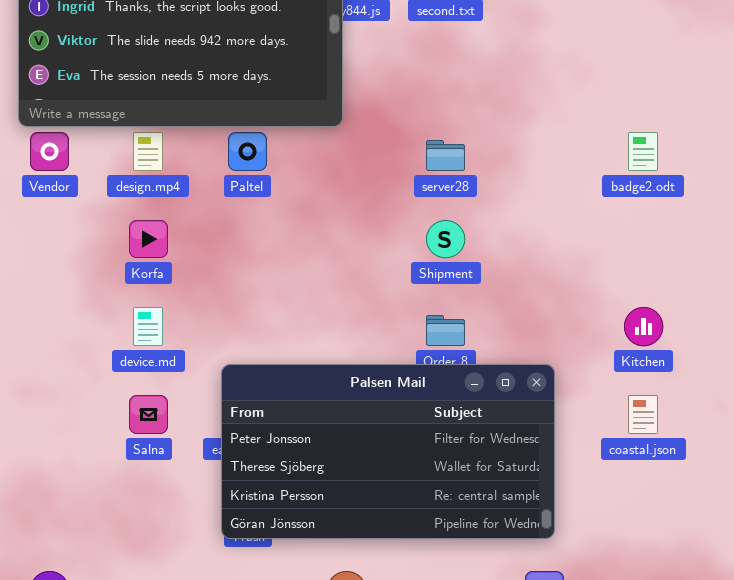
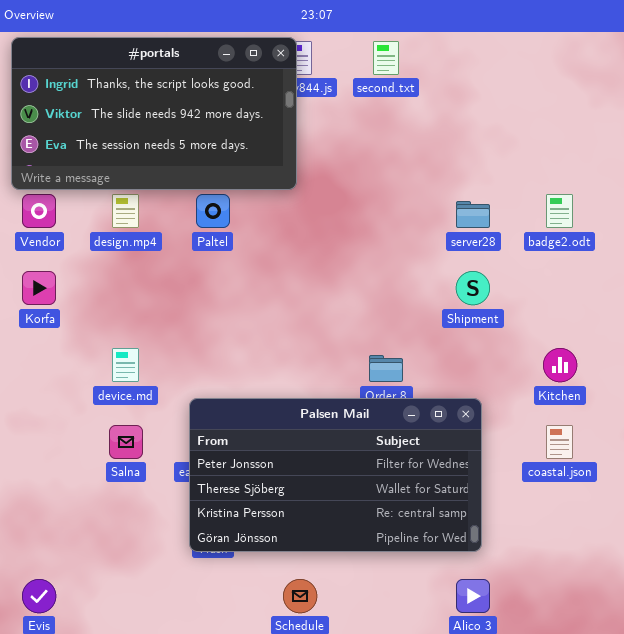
server28: [426,140,465,171] -> [456,201,490,228], moved
Korfa: [129,220,168,258] -> [22,271,56,305], moved
Shipment: [426,220,465,258] -> [456,271,490,305], moved

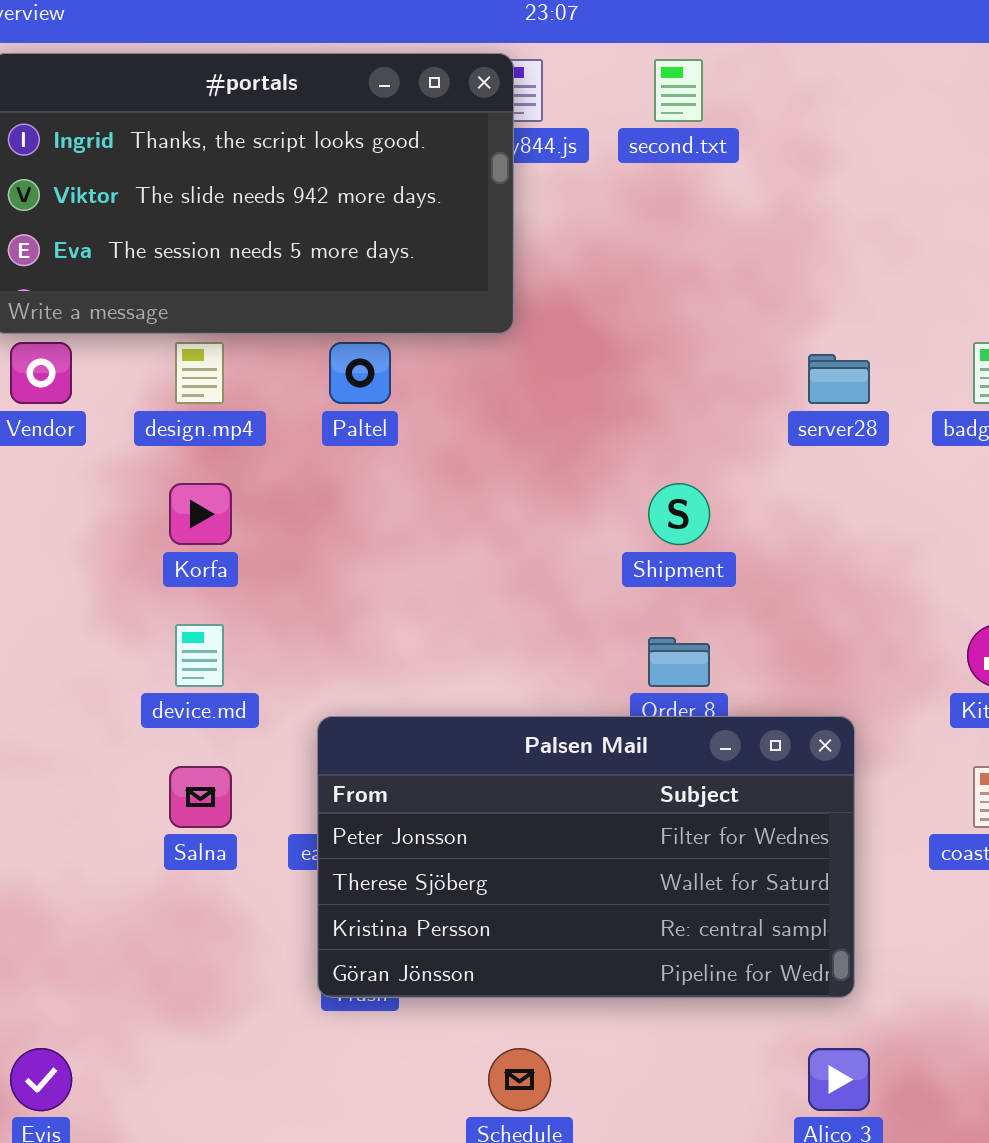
Korfa: [22,271,56,305] -> [169,483,232,545], moved
Shipment: [456,271,490,305] -> [648,483,710,545], moved

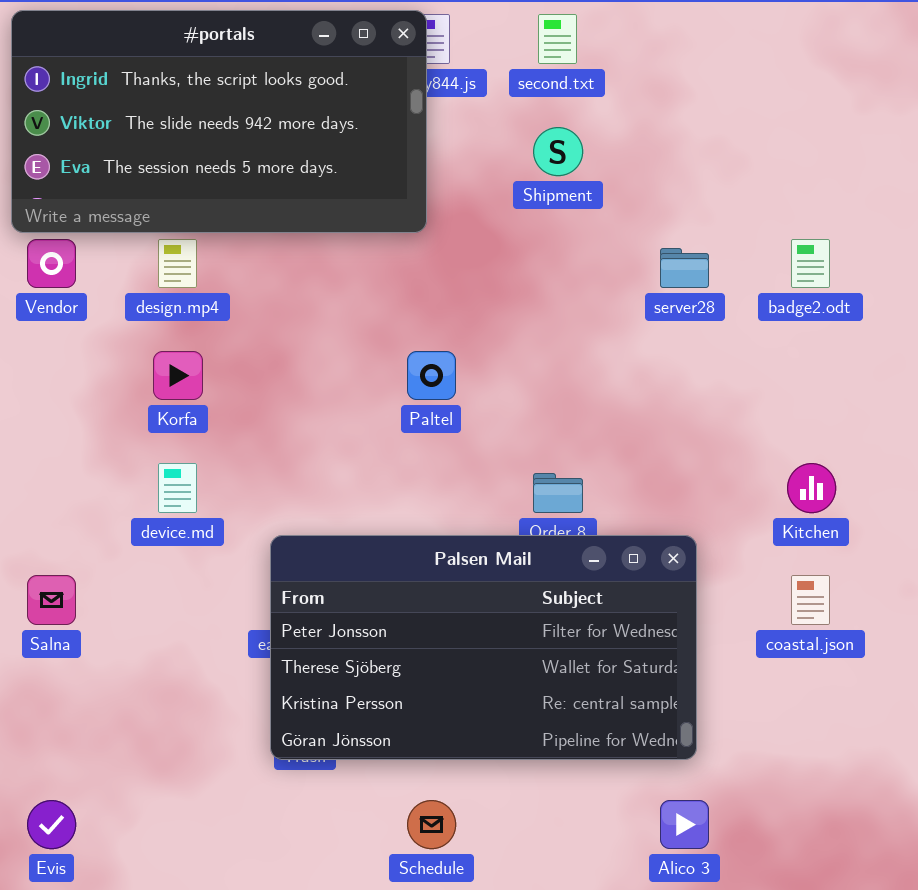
Paltel: [329,342,391,404] -> [407,351,456,400], moved
Shipment: [648,483,710,545] -> [533,127,583,176], moved
Salna: [169,766,232,828] -> [27,575,76,625], moved

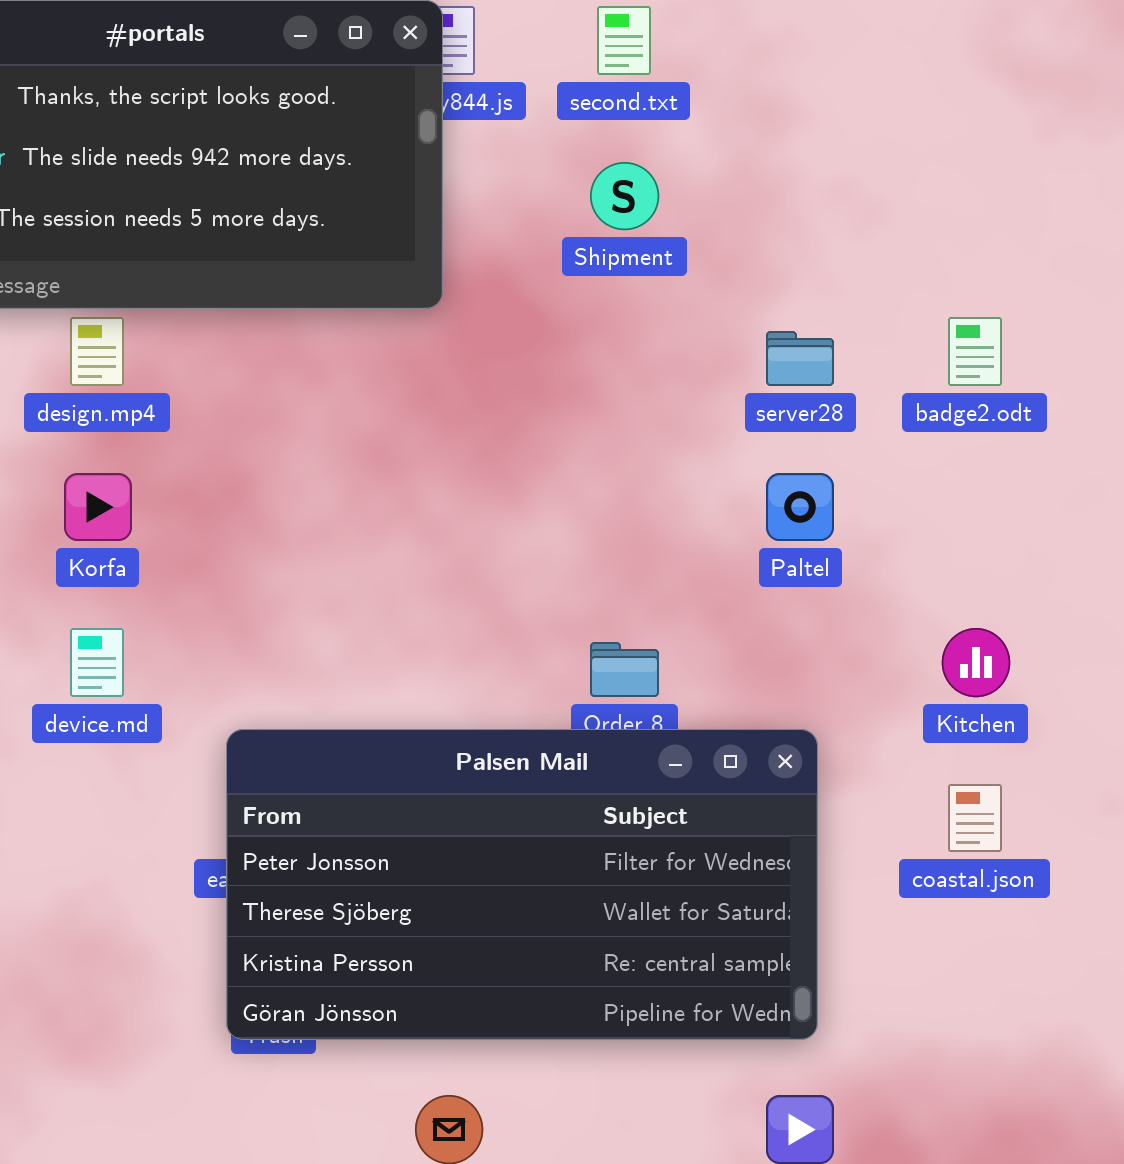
Paltel: [407,351,456,400] -> [766,473,834,541], moved

